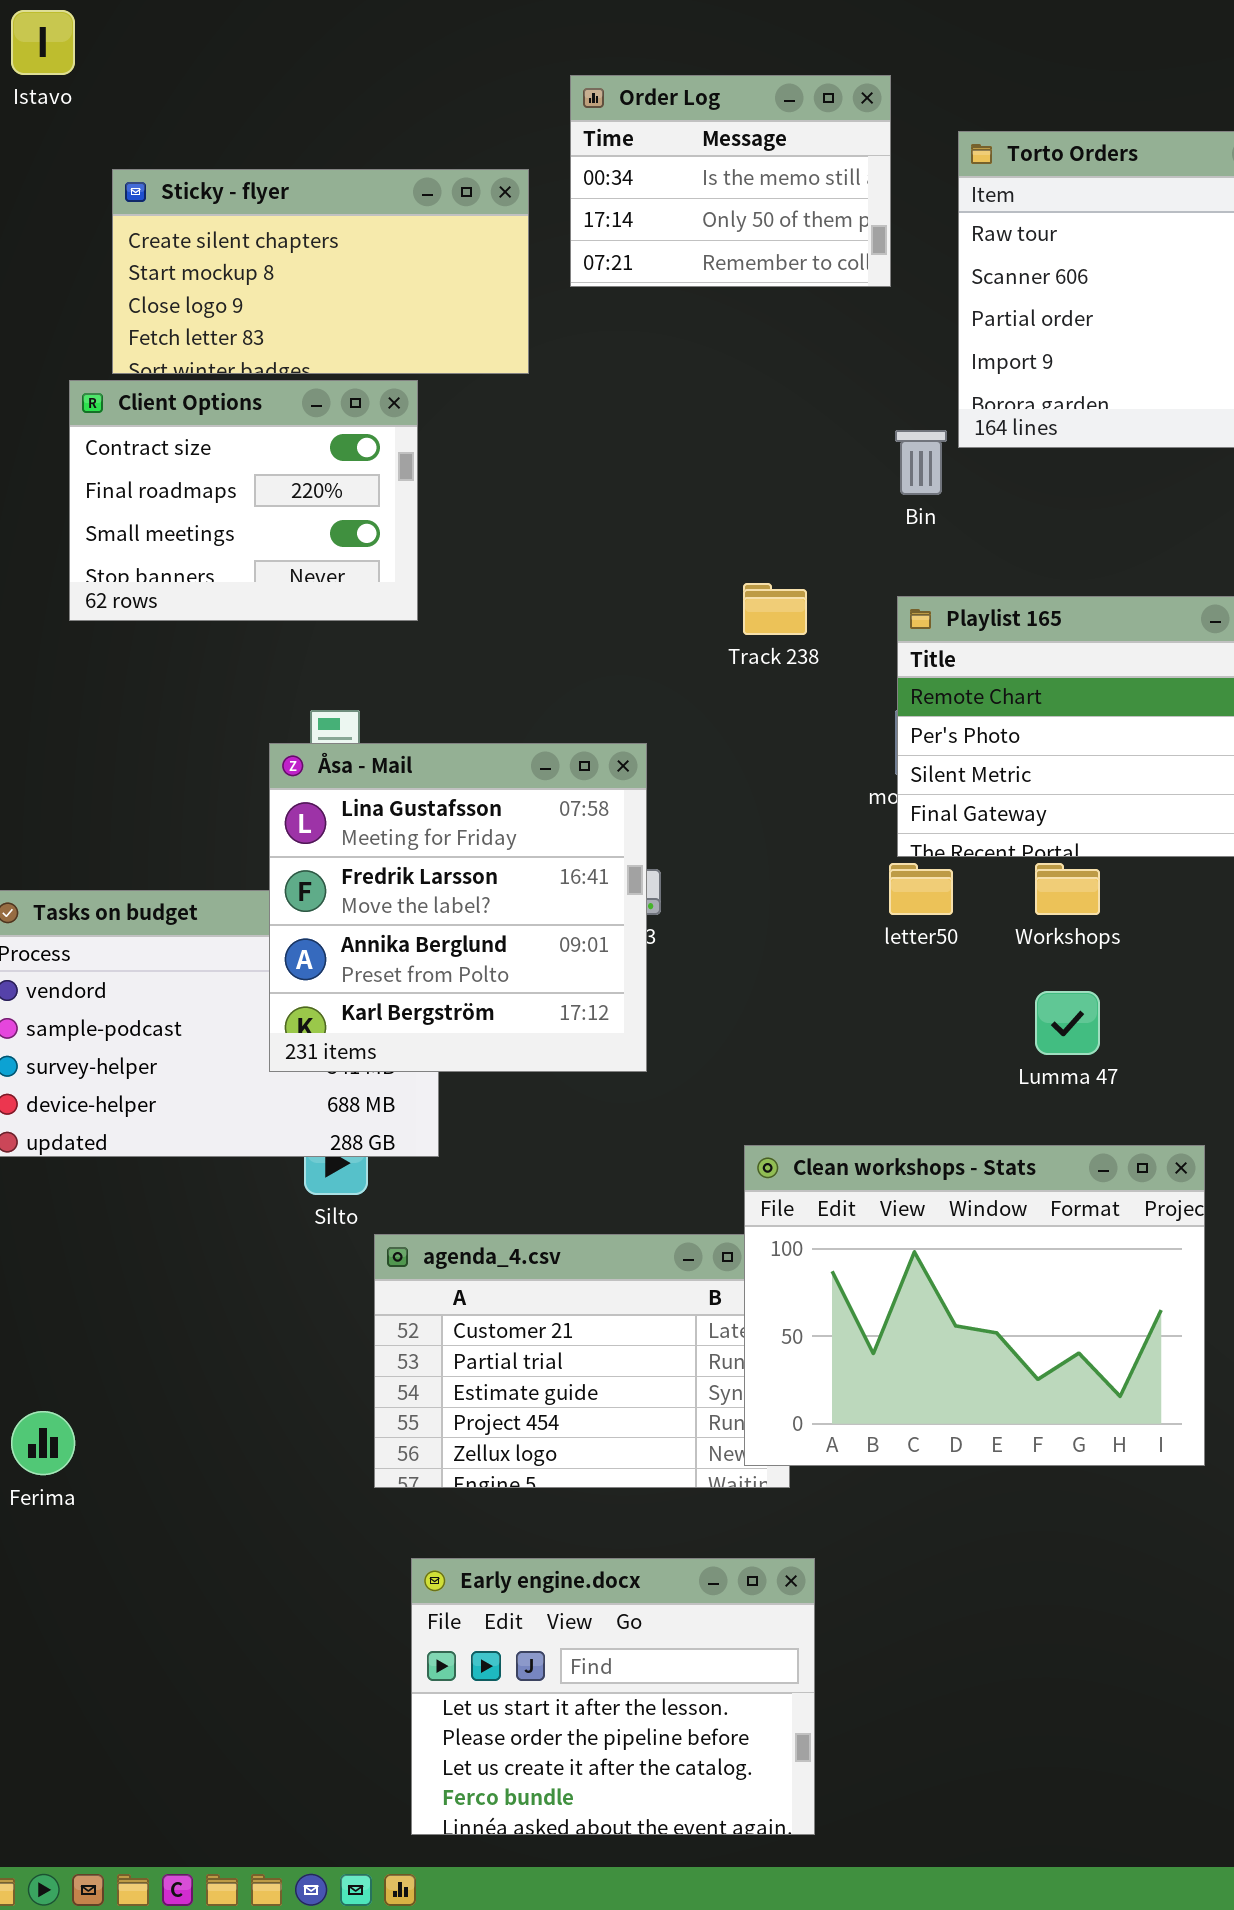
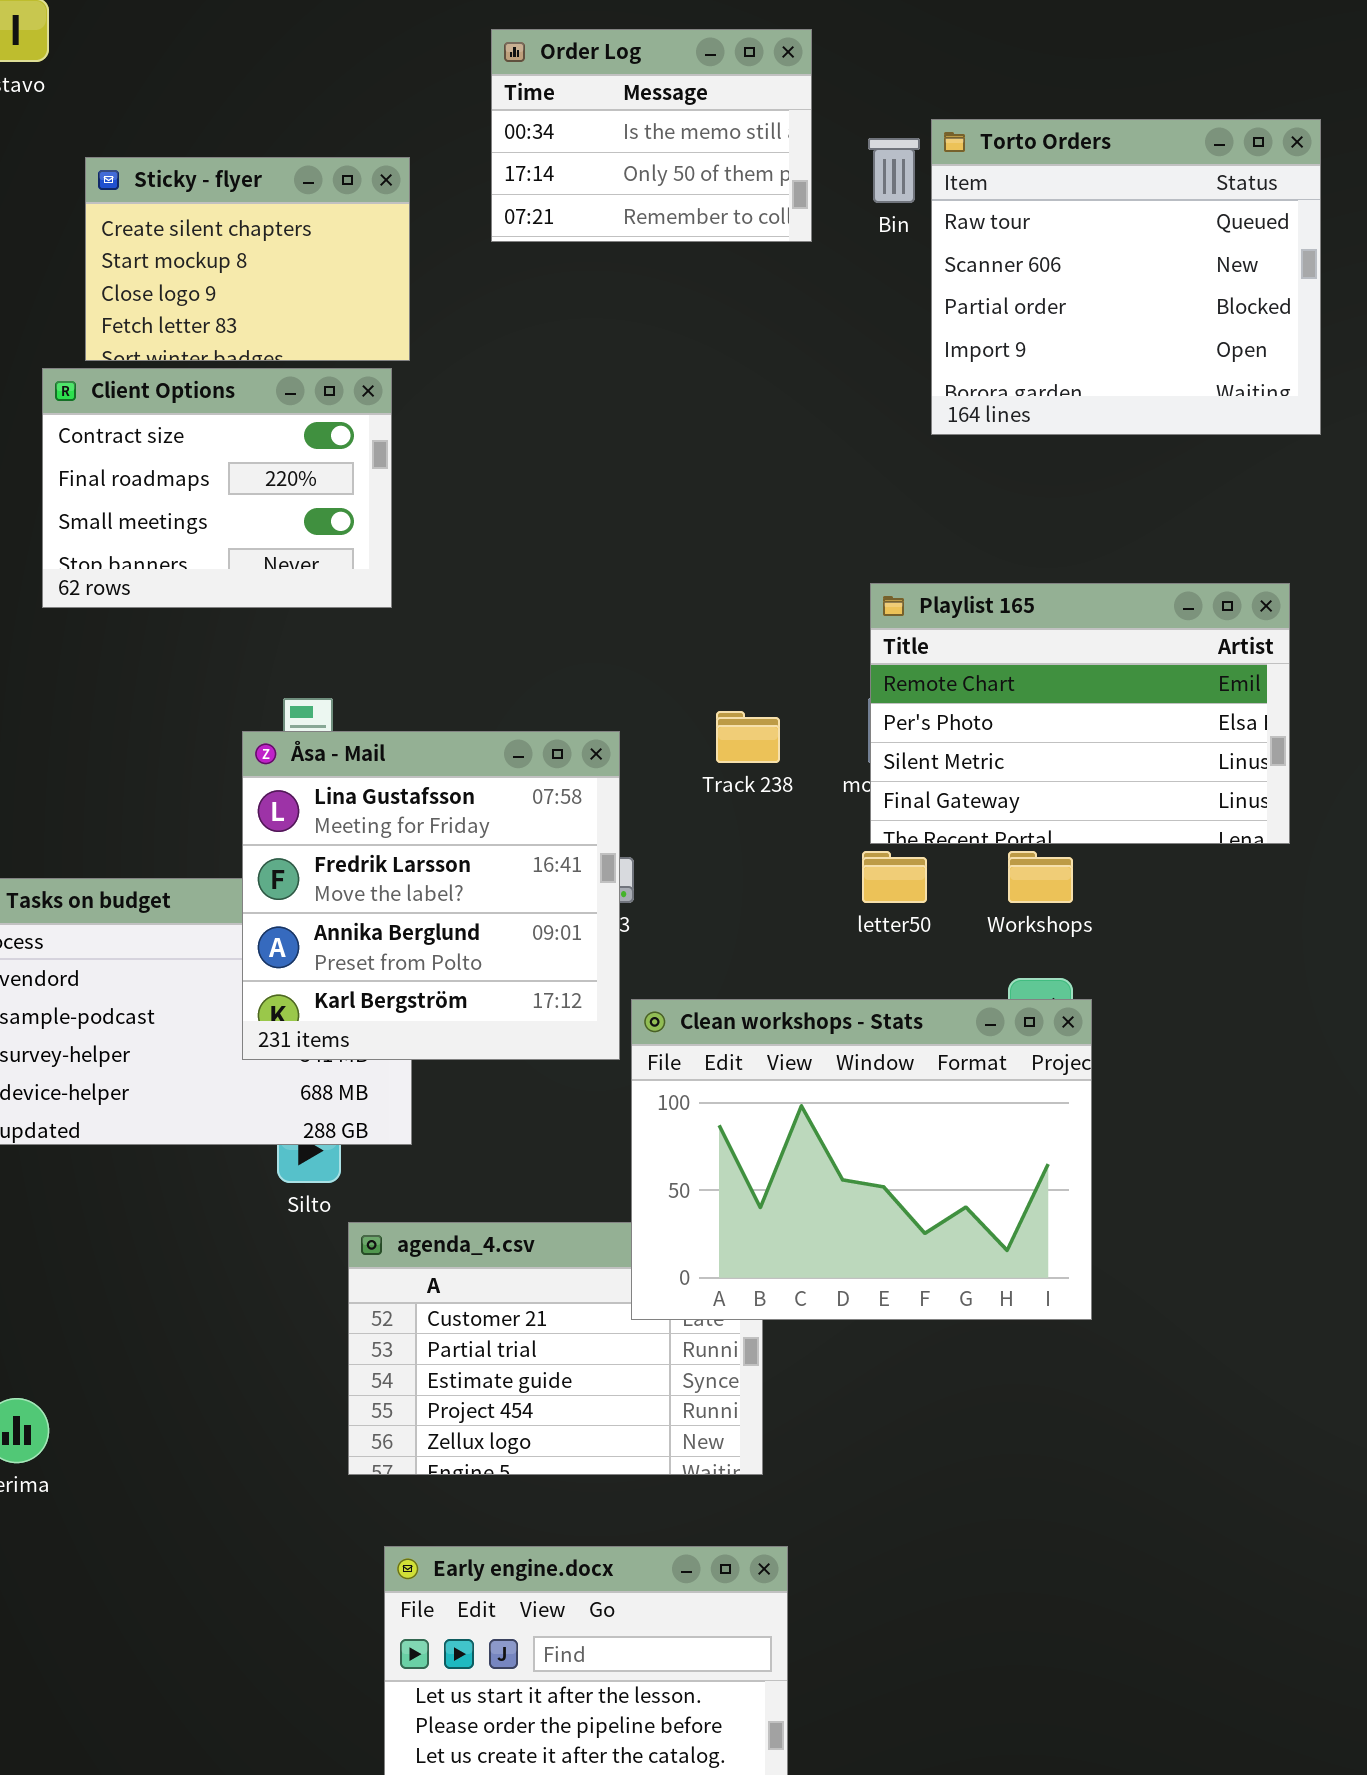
Order Log: [570,75,891,287] -> [491,29,812,242], moved
Sticky - flyer: [112,169,529,374] -> [85,157,410,361], resized
Bin: [895,430,947,495] -> [868,138,920,203], moved
Track 238: [743,583,807,635] -> [716,711,780,763], moved
Clean workshops - Stats: [744,1145,1205,1466] -> [631,999,1092,1320], moved

